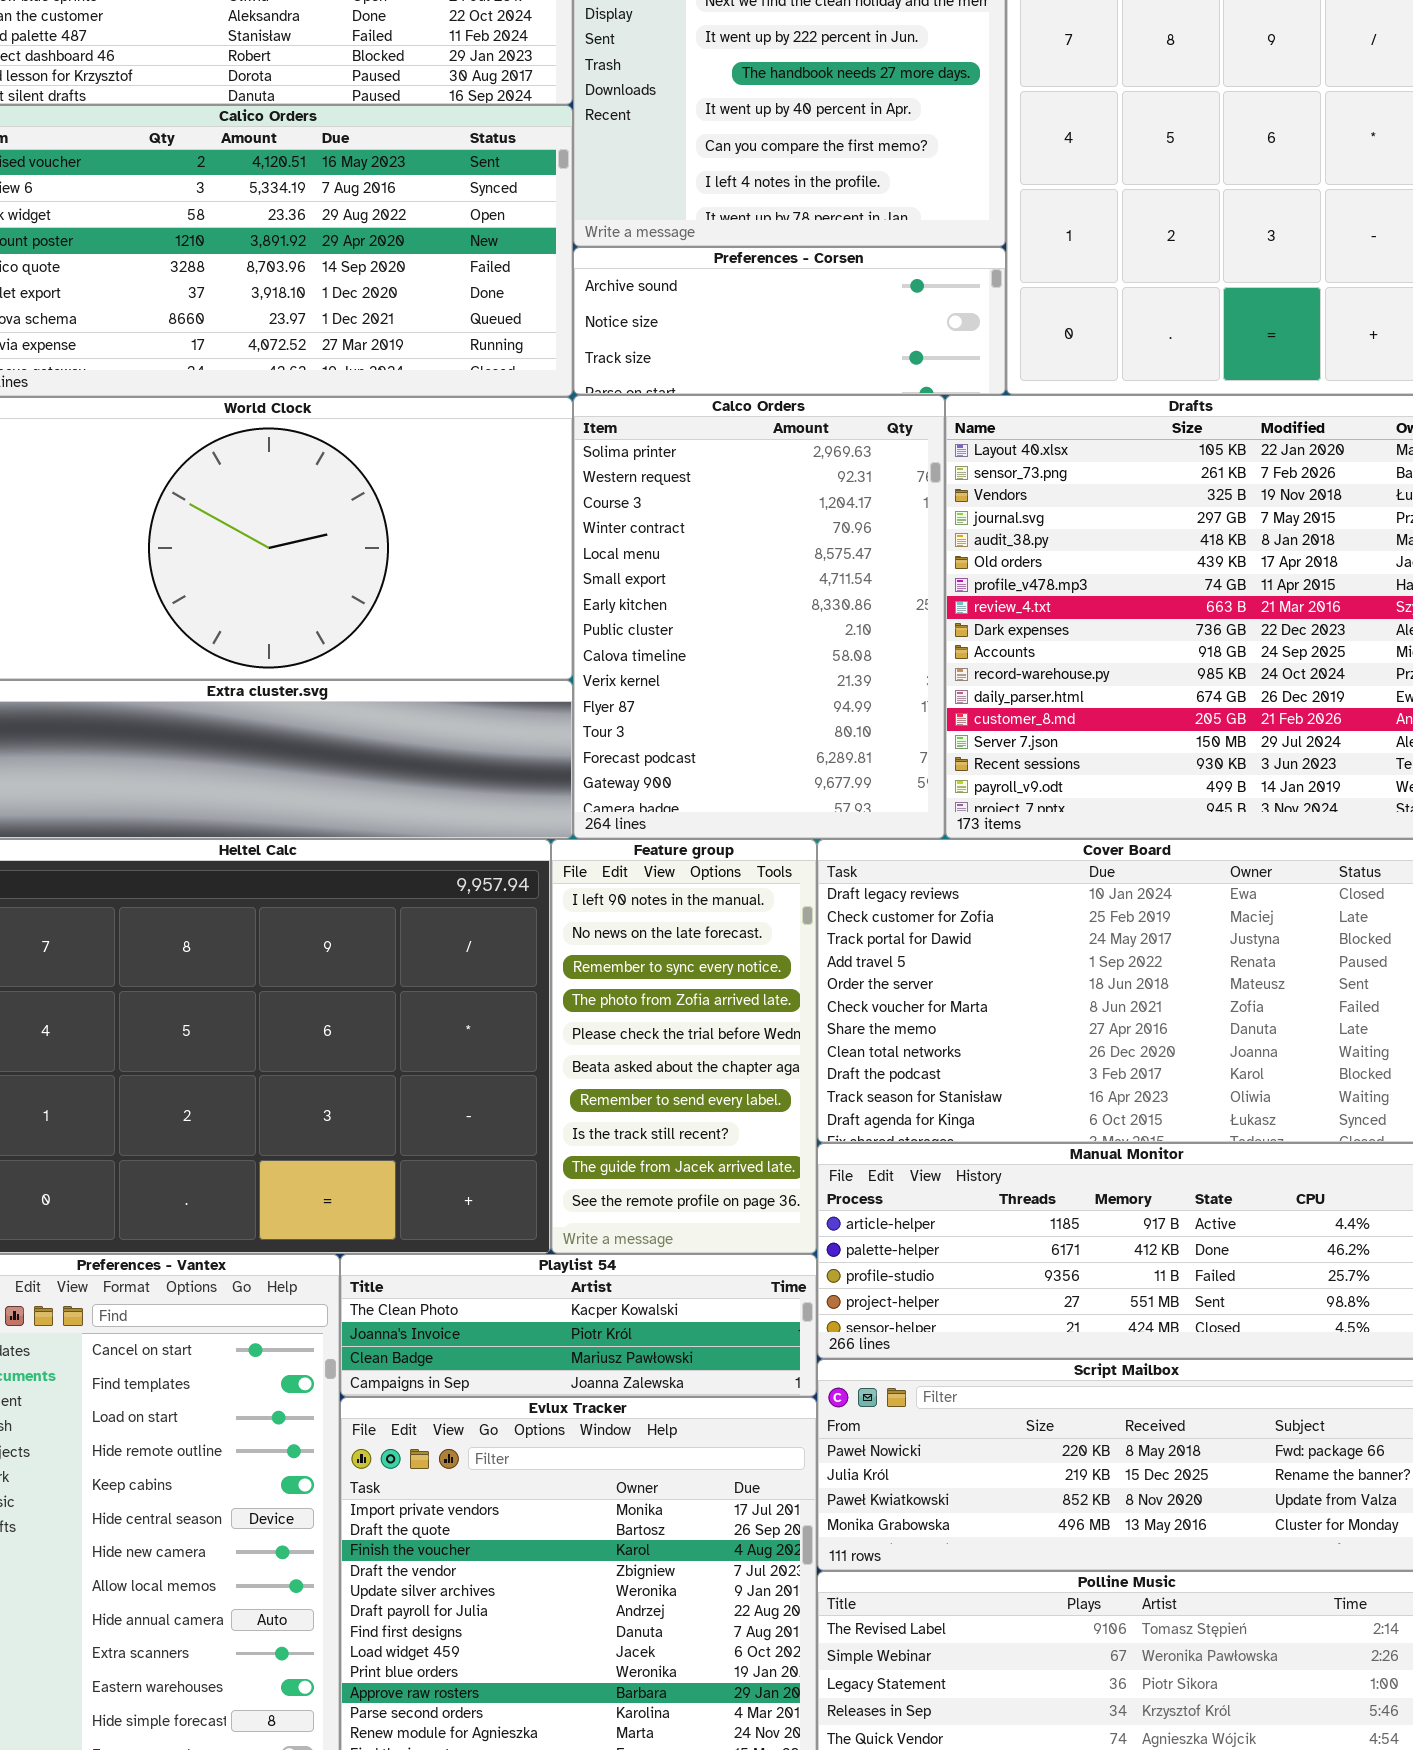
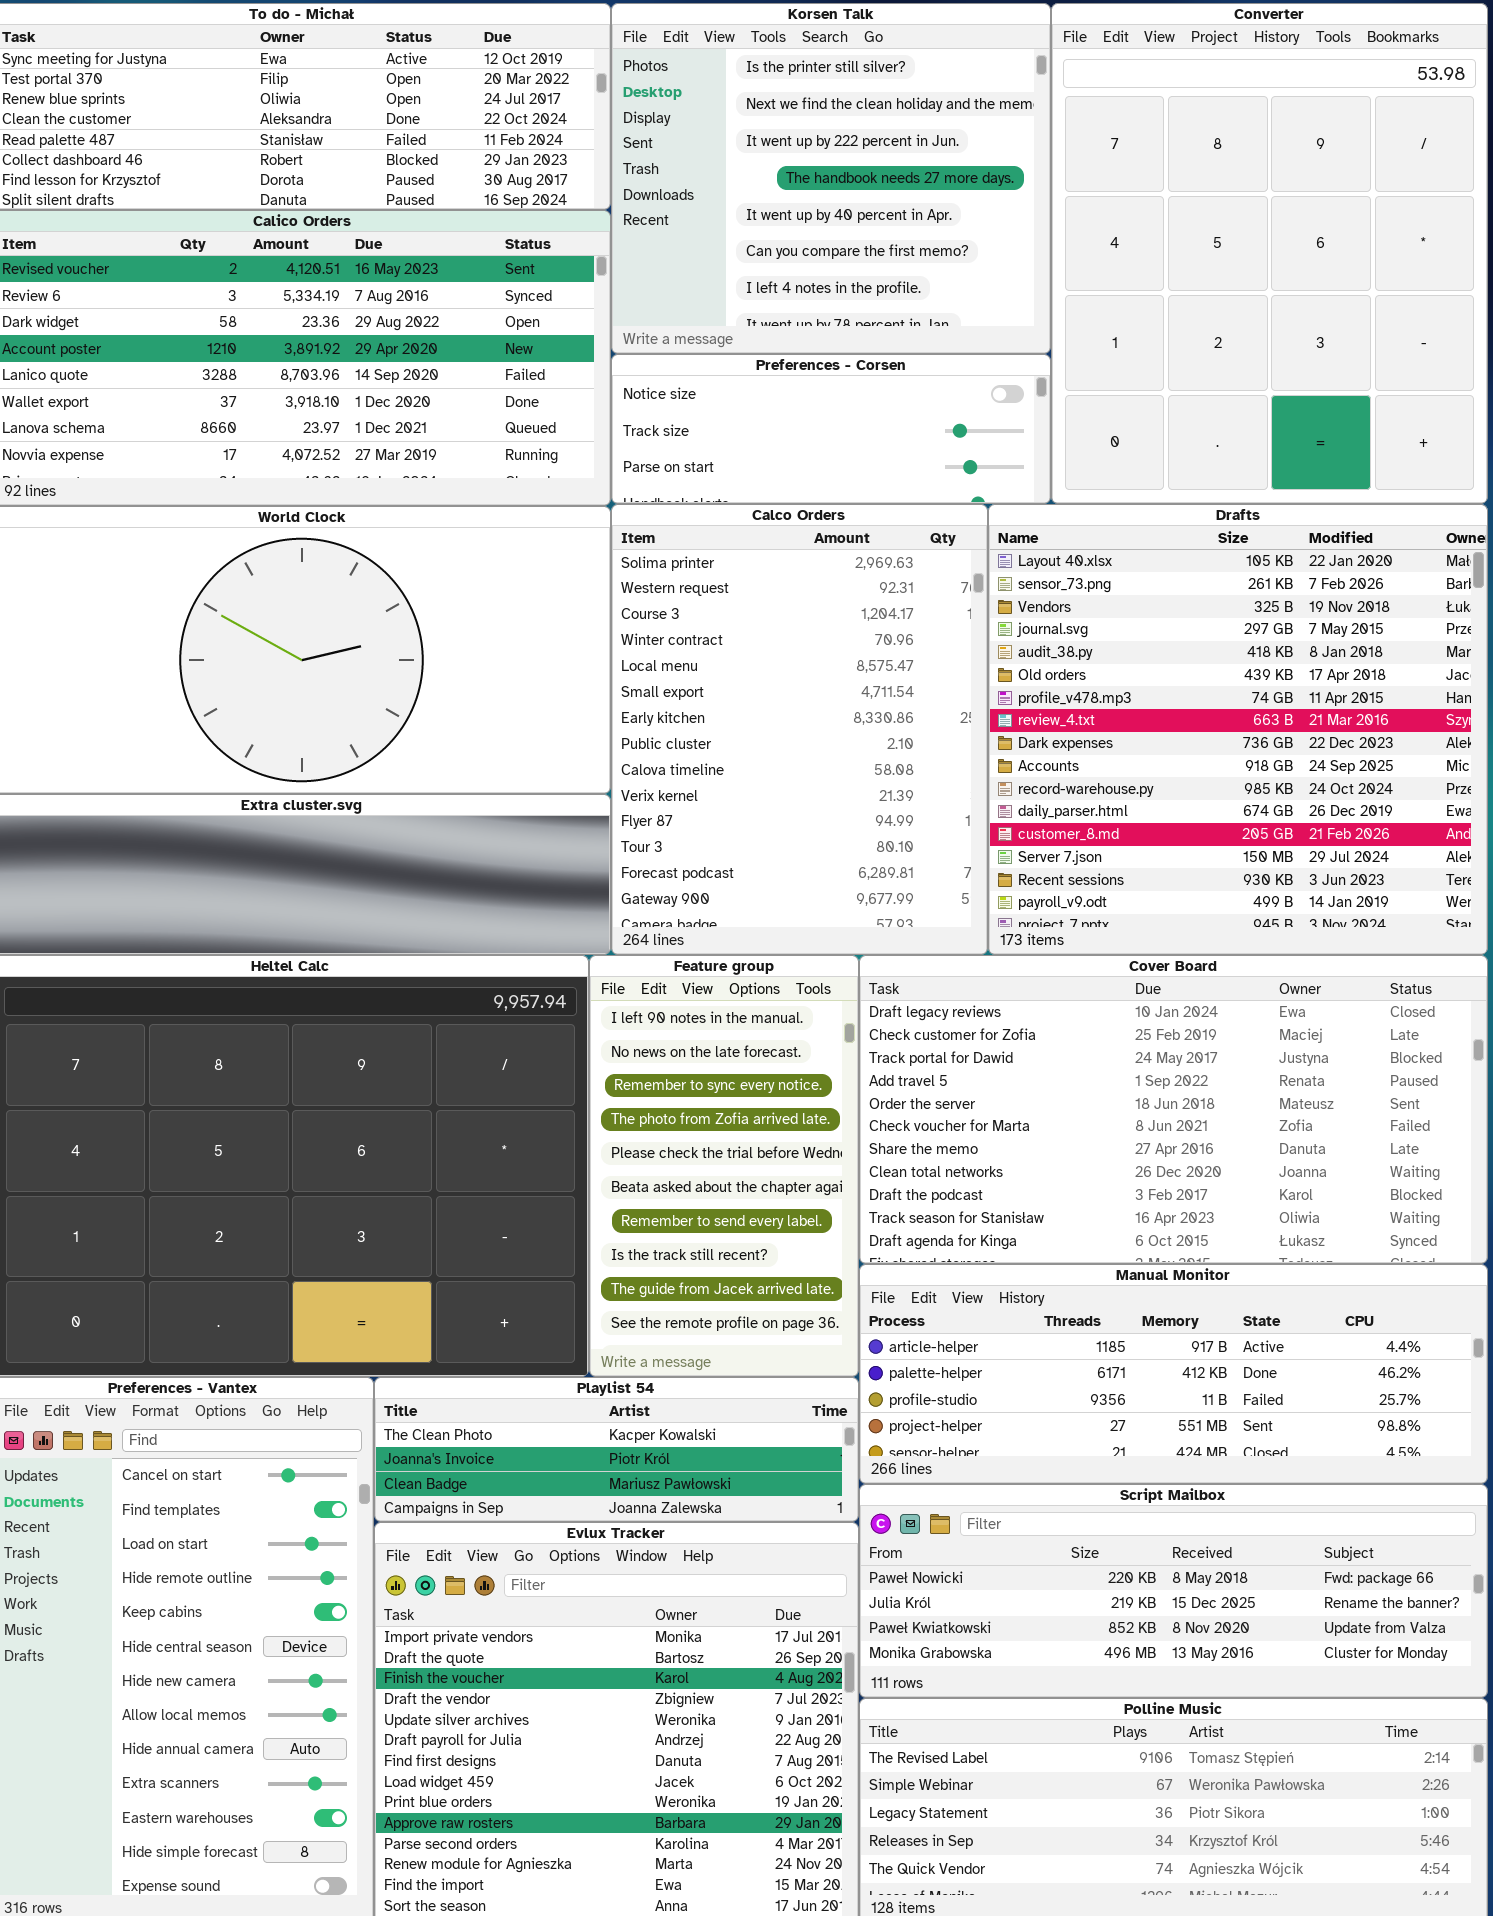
Preferences - Corsen: [573,247,1006,395] -> [611,354,1051,504], scrolled down 1 row

